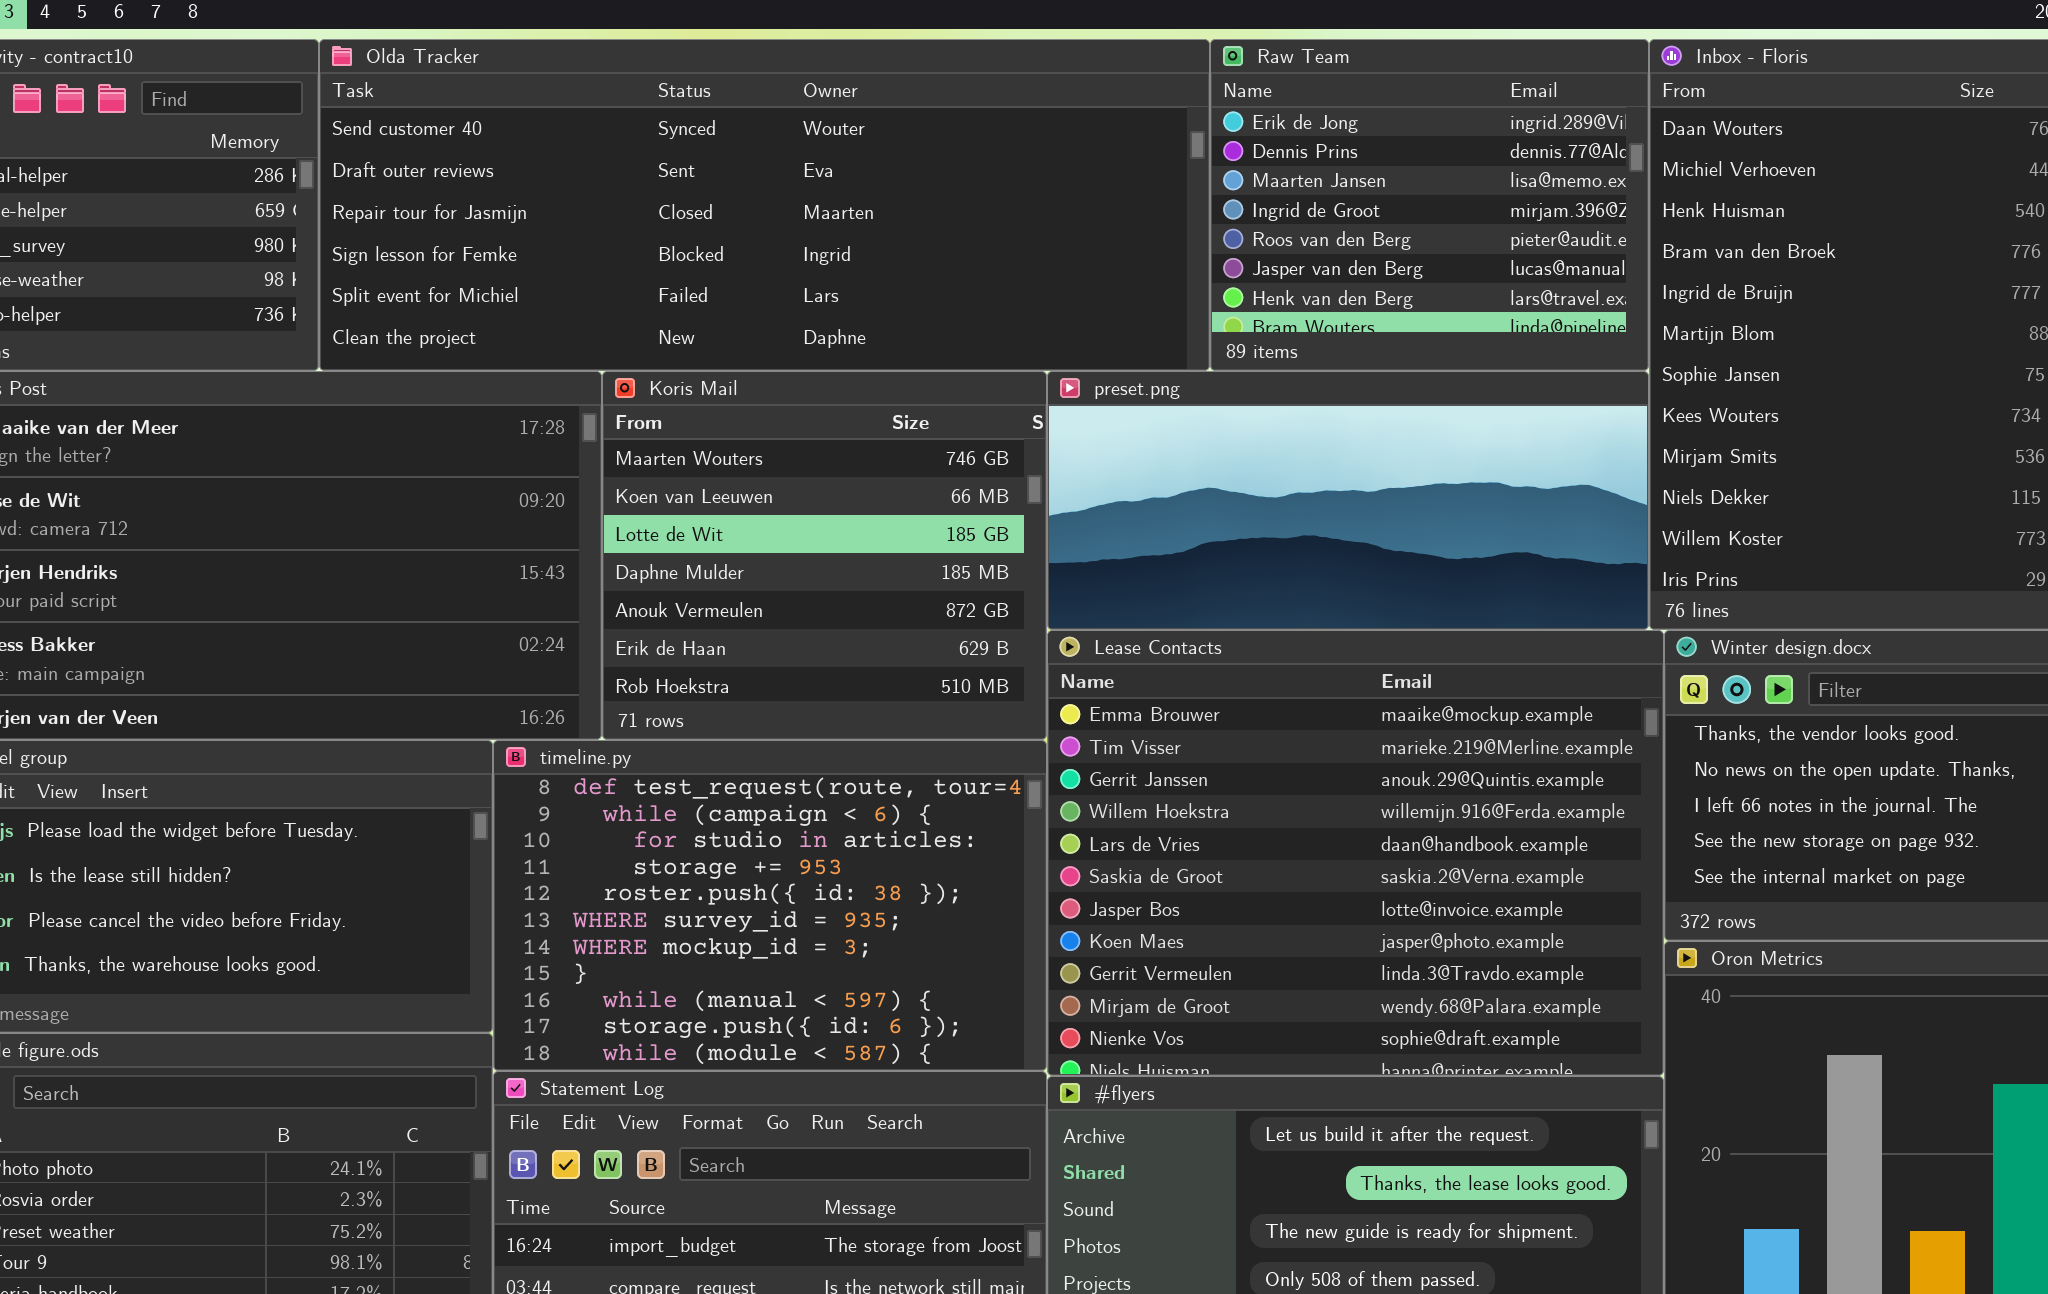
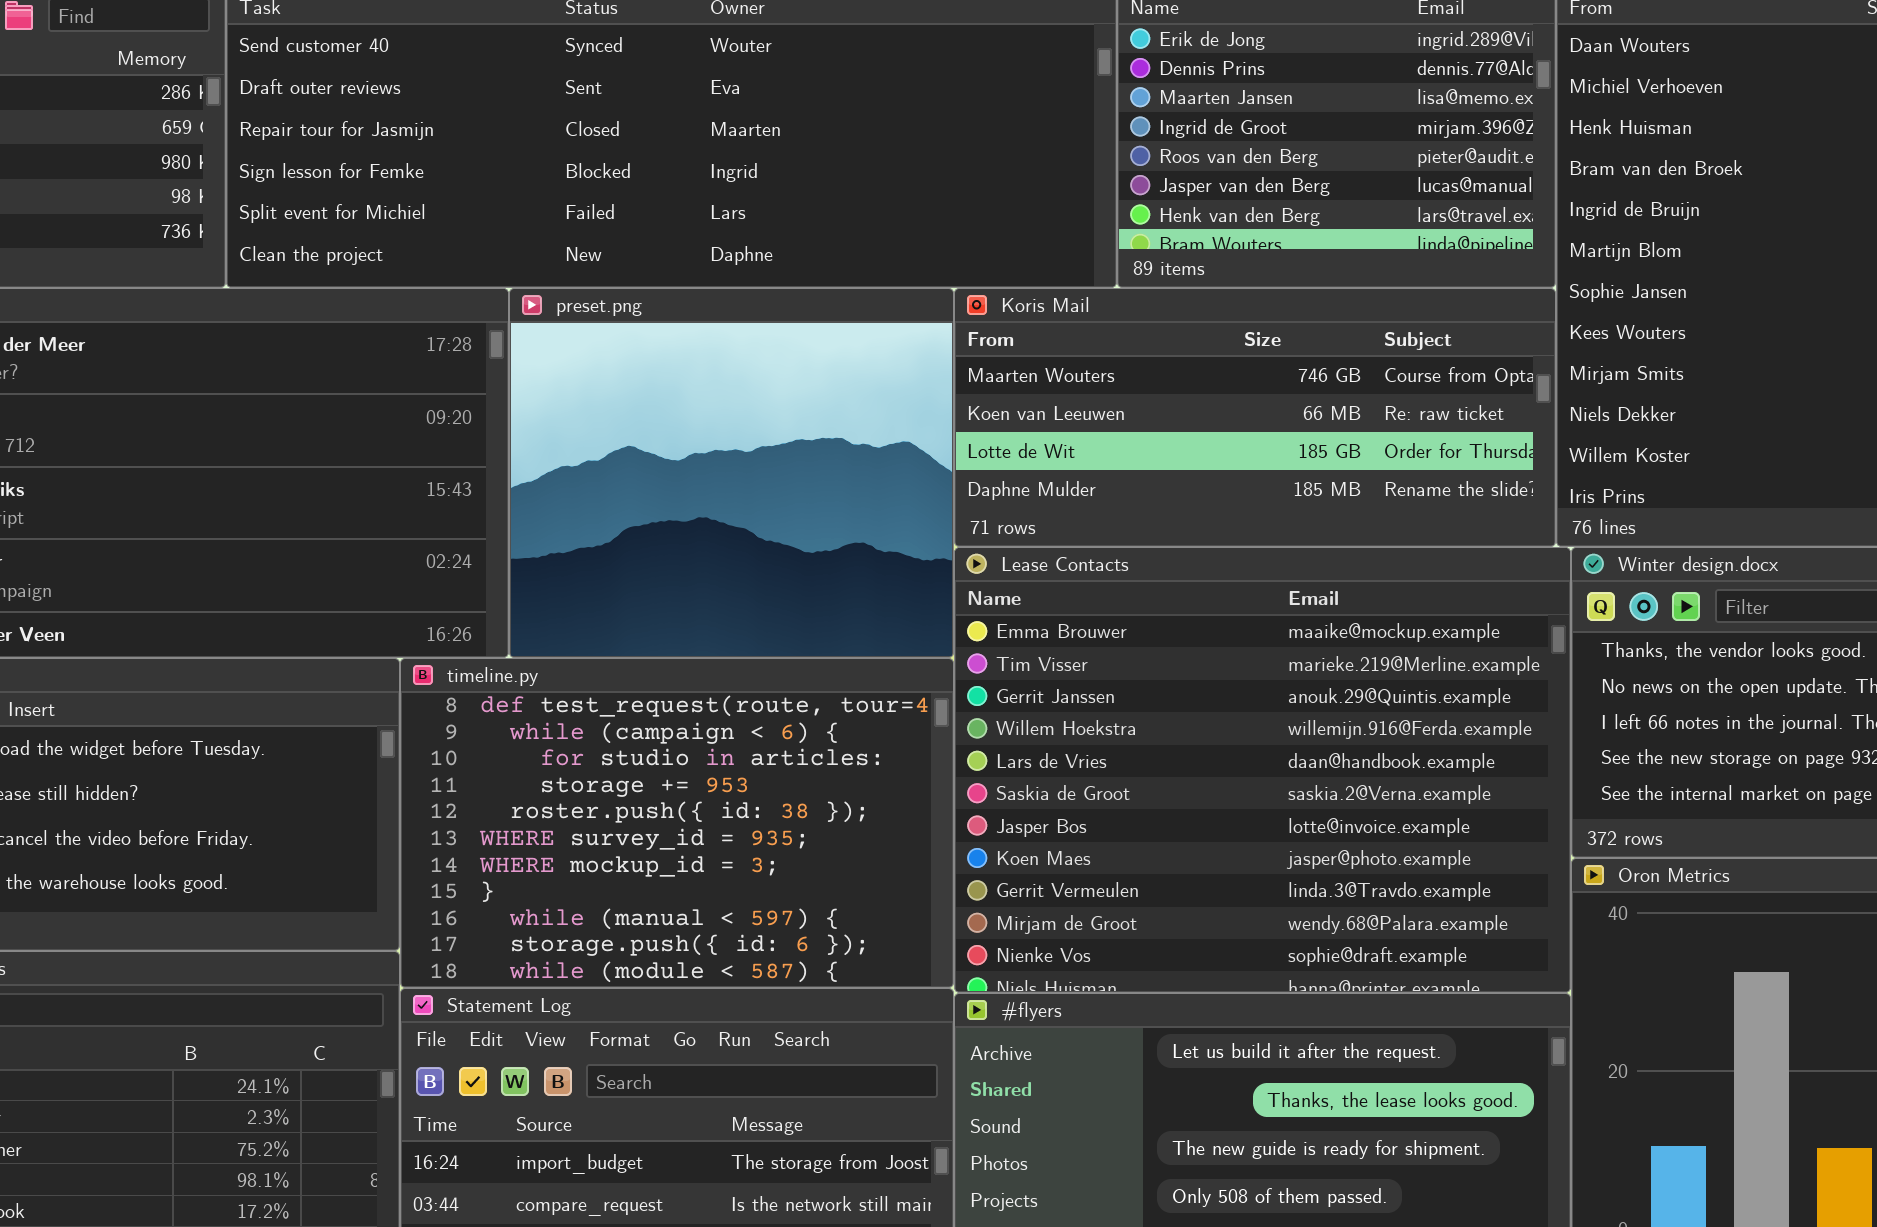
Koris Mail: [602,371,1047,740] -> [954,288,1556,547], moved, resized
preset.png: [1047,371,1649,630] -> [509,288,954,658], moved, resized

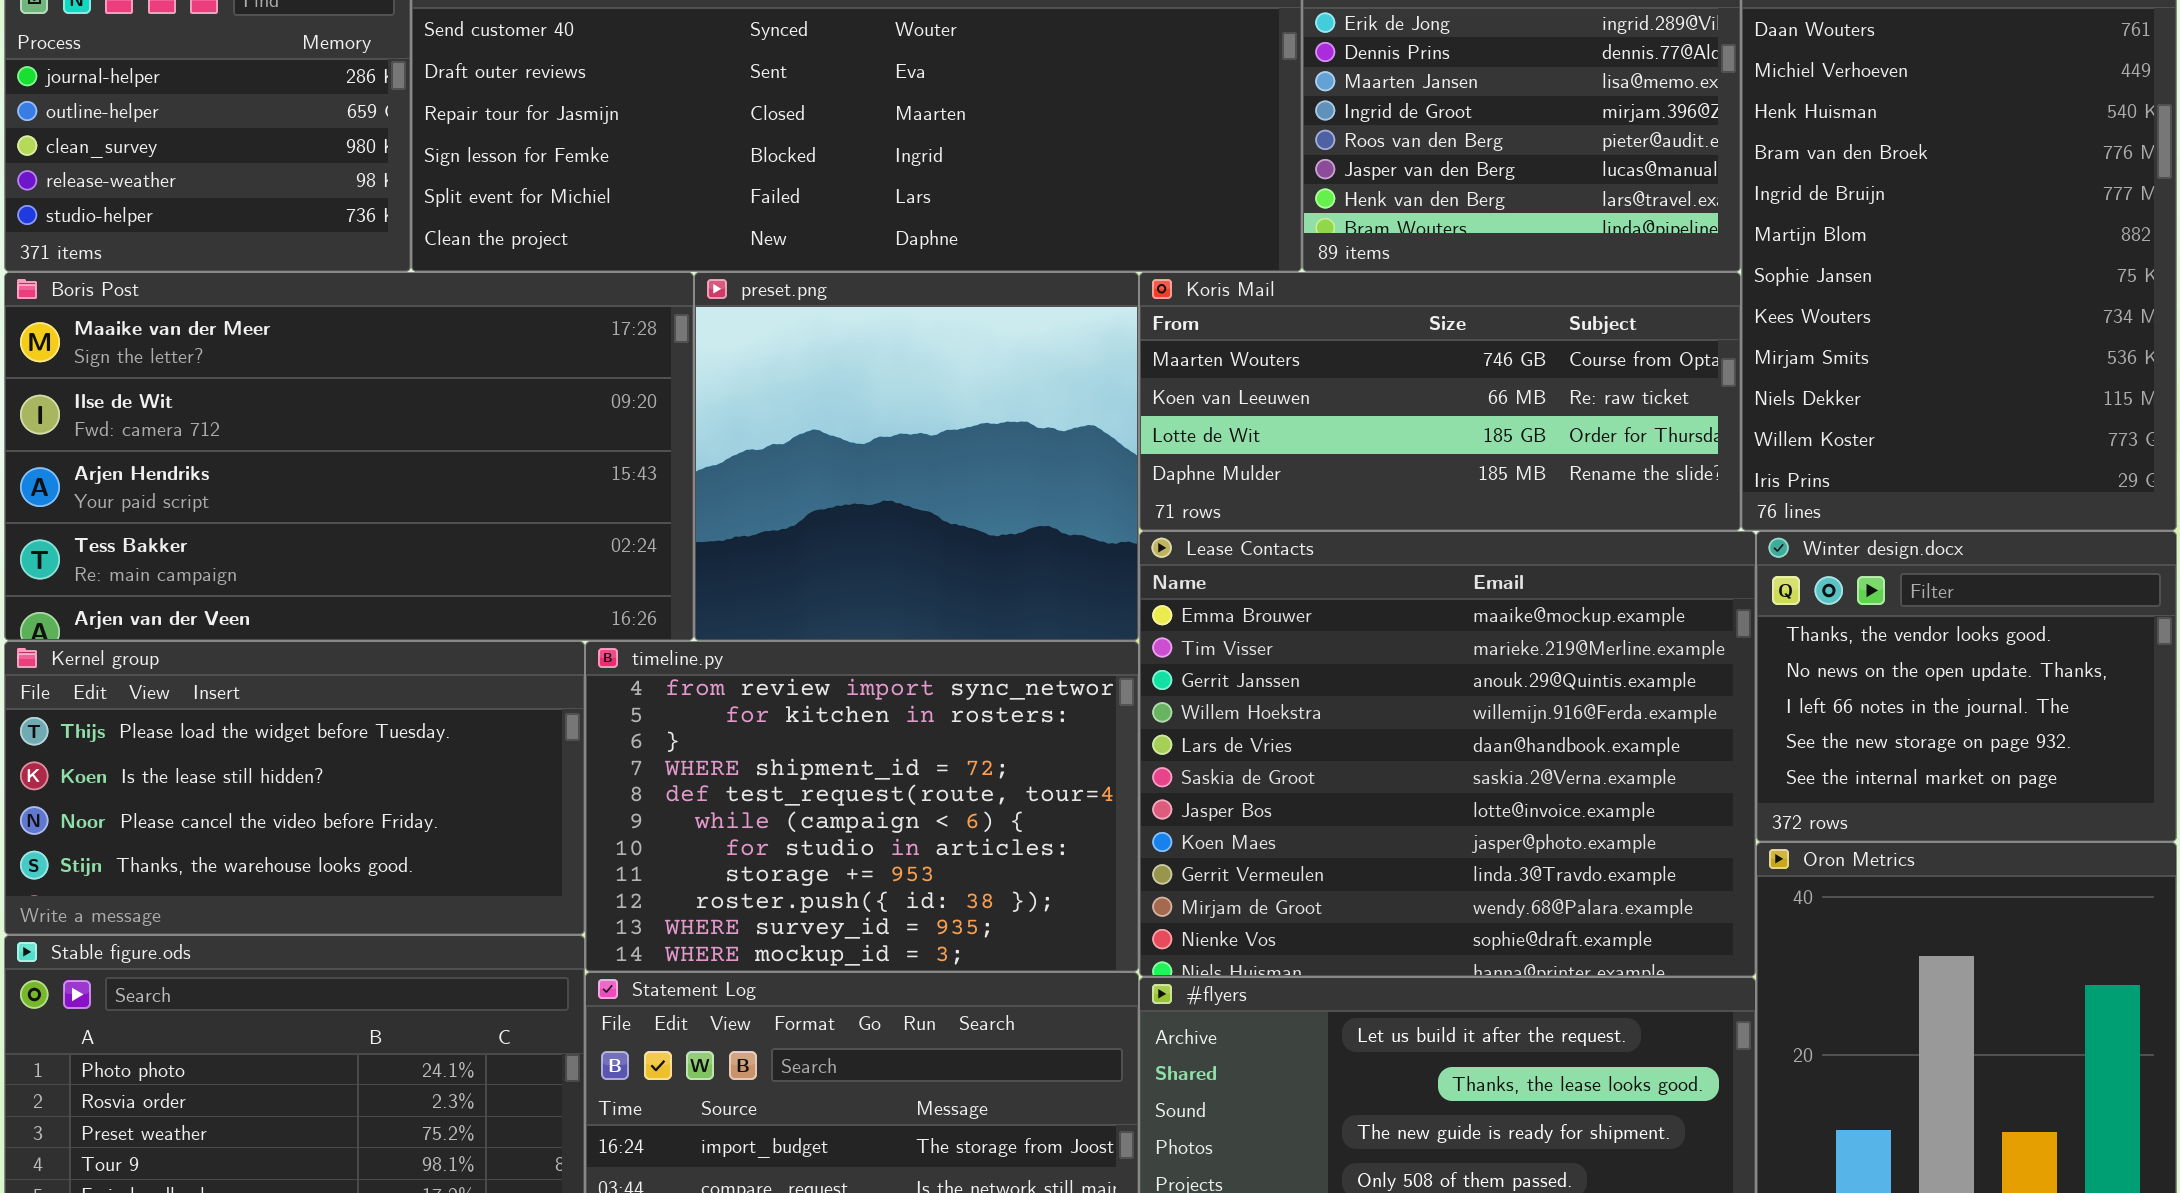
timeline.py: [400,658,954,988] -> [585,641,1139,972], scrolled up 4 rows

